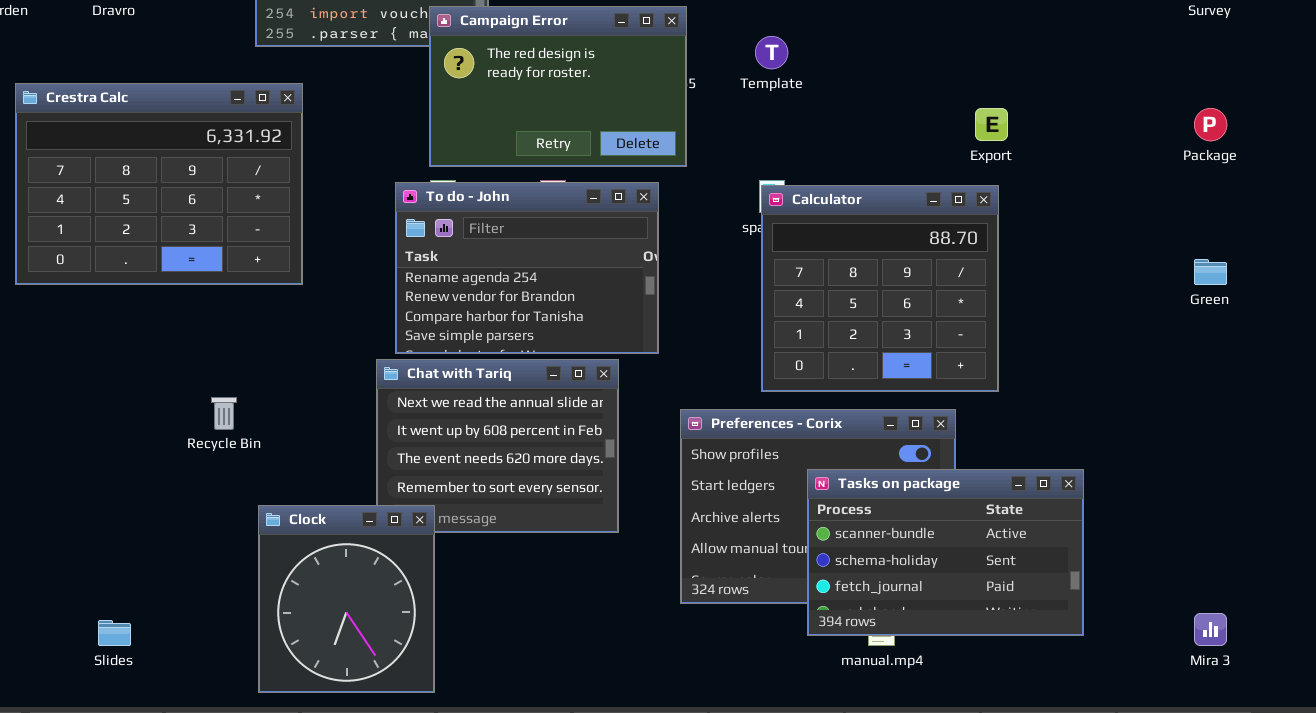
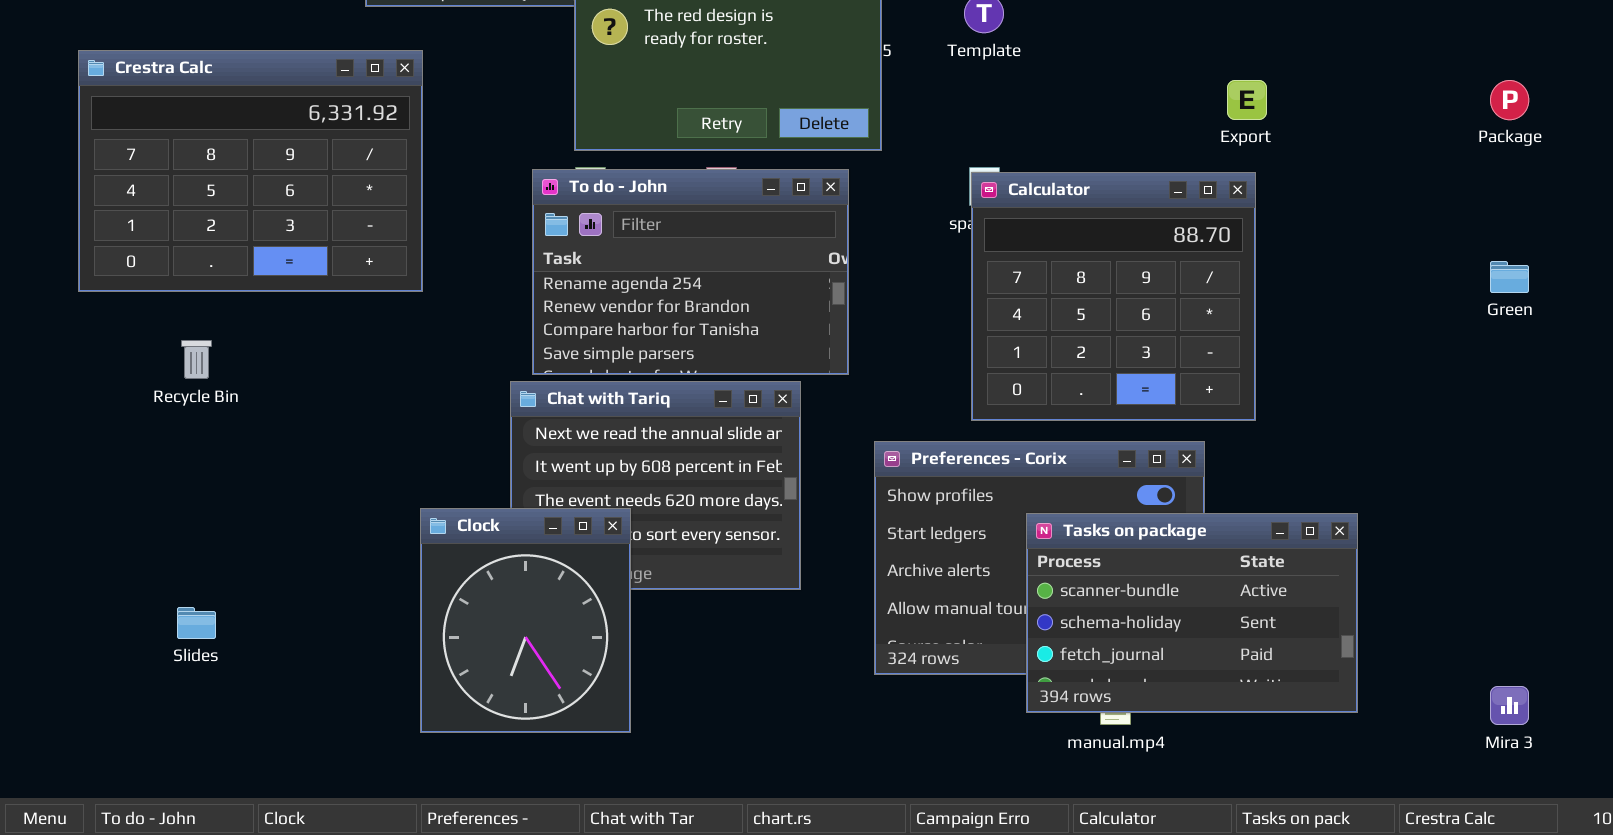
Recycle Bin: [211,397,237,430] -> [181,340,212,379], moved
Clock: [258,505,435,693] -> [420,508,631,733], moved
Slides: [98,620,131,646] -> [177,607,216,639], moved

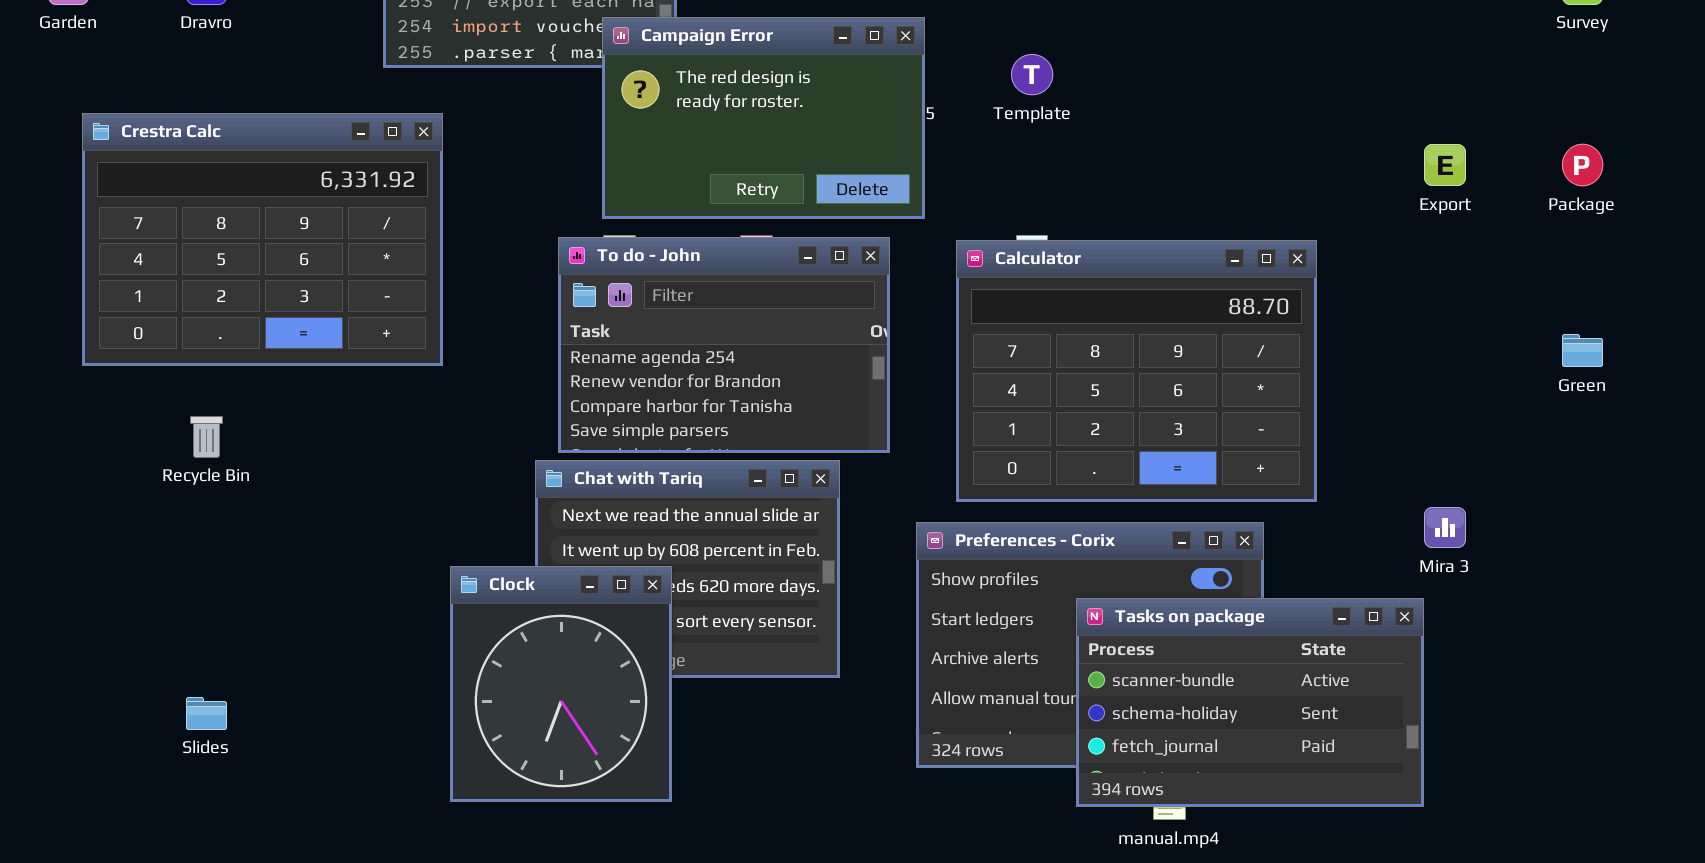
Export: [1227,80,1267,120] -> [1424,144,1466,186], moved
Calculator: [971,172,1256,421] -> [956,240,1317,502], resized
Clock: [420,508,631,733] -> [450,566,672,802], moved
Mira 3: [1490,686,1529,725] -> [1424,507,1466,548], moved

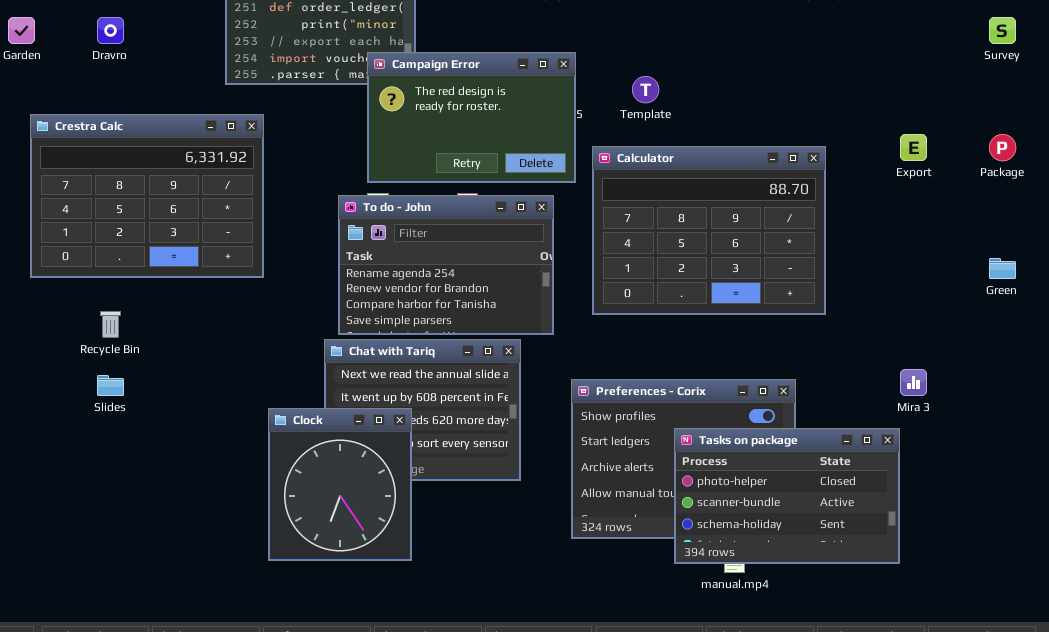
Calculator: [956,240,1317,502] -> [592,146,826,315], moved
Tasks on package: [1076,598,1424,807] -> [674,428,900,564], scrolled up 1 row
Slides: [186,697,227,730] -> [97,375,124,396], moved

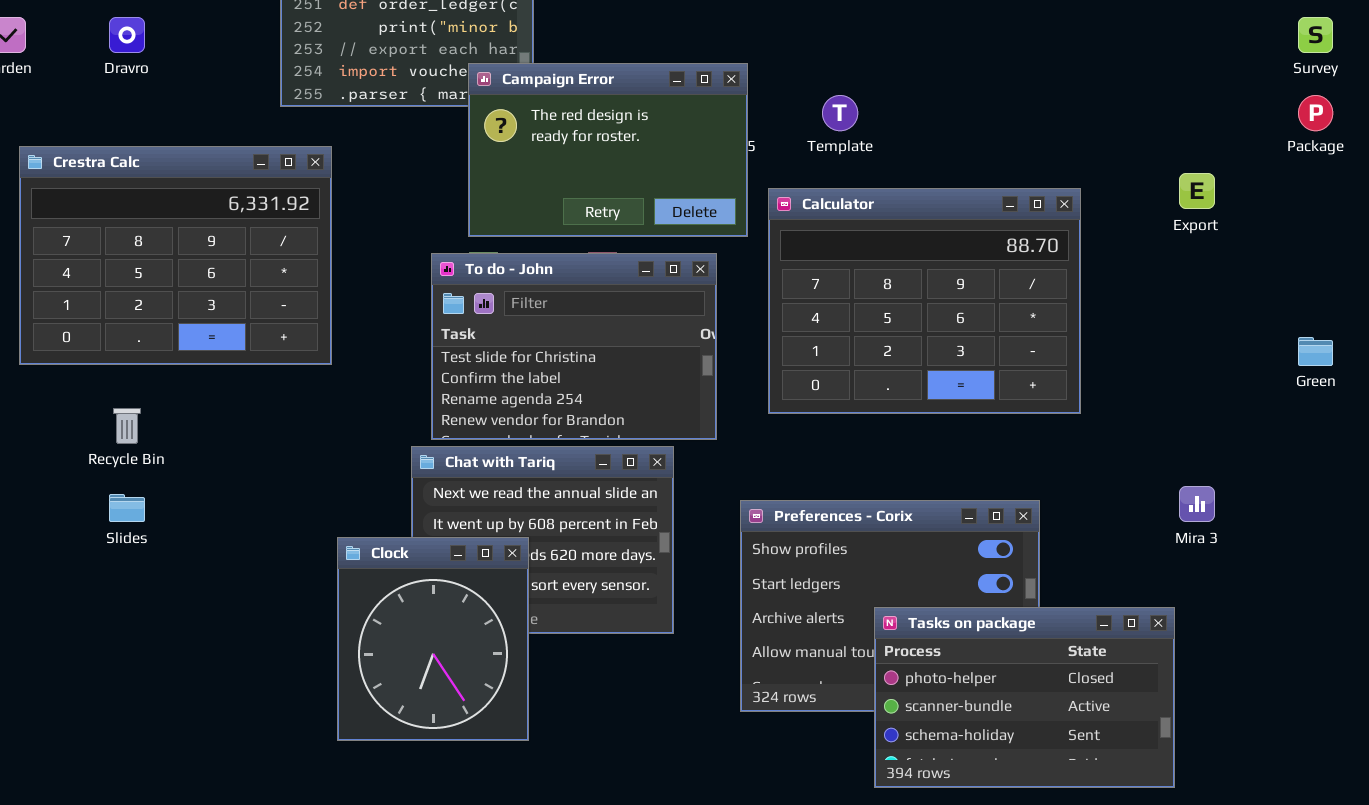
Package: [989,134,1016,161] -> [1298,95,1333,131], moved
To do - John: [338,195,554,335] -> [431,253,717,440], scrolled up 2 rows
Tasks on package: [674,428,900,564] -> [874,607,1175,788], moved

